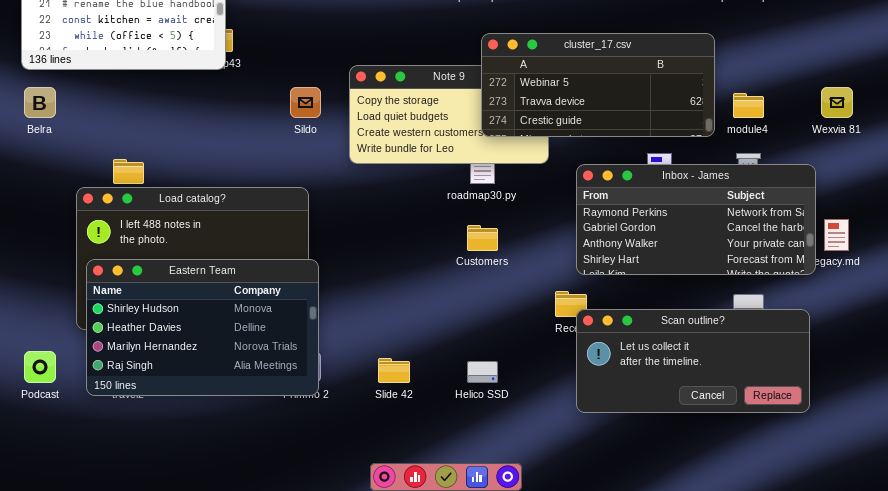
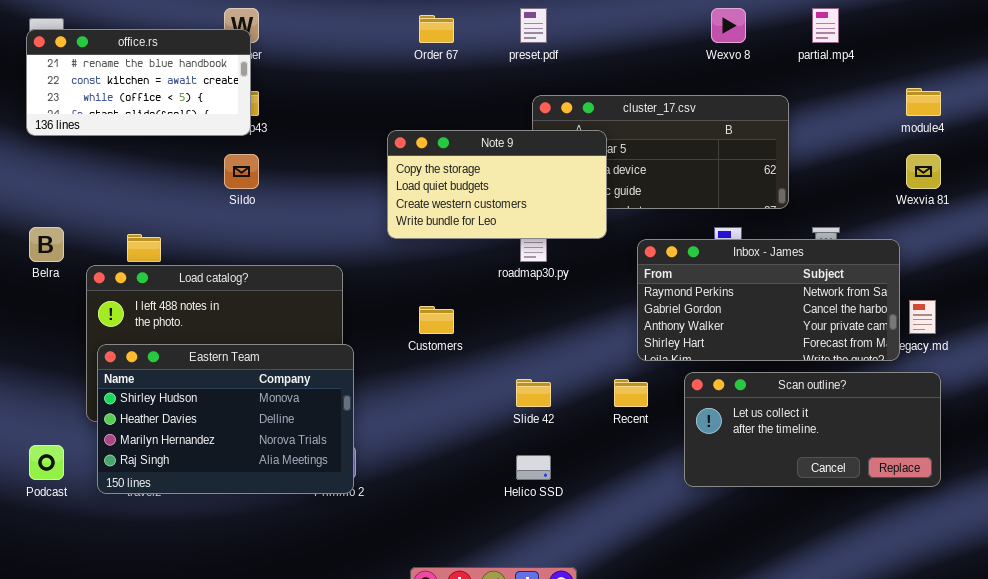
Note 9: [349,65,549,164] -> [387,130,607,239], raised
Belra: [24,87,56,118] -> [29,227,64,262], moved
Sildo: [290,87,321,118] -> [224,154,259,189], moved
module4: [733,93,764,118] -> [906,88,941,116], moved
Customers: [467,225,498,251] -> [419,306,454,334], moved
Scan outline?: [576,309,810,413] -> [684,372,941,487], moved
Slide 42: [378,358,410,383] -> [516,379,551,407], moved

